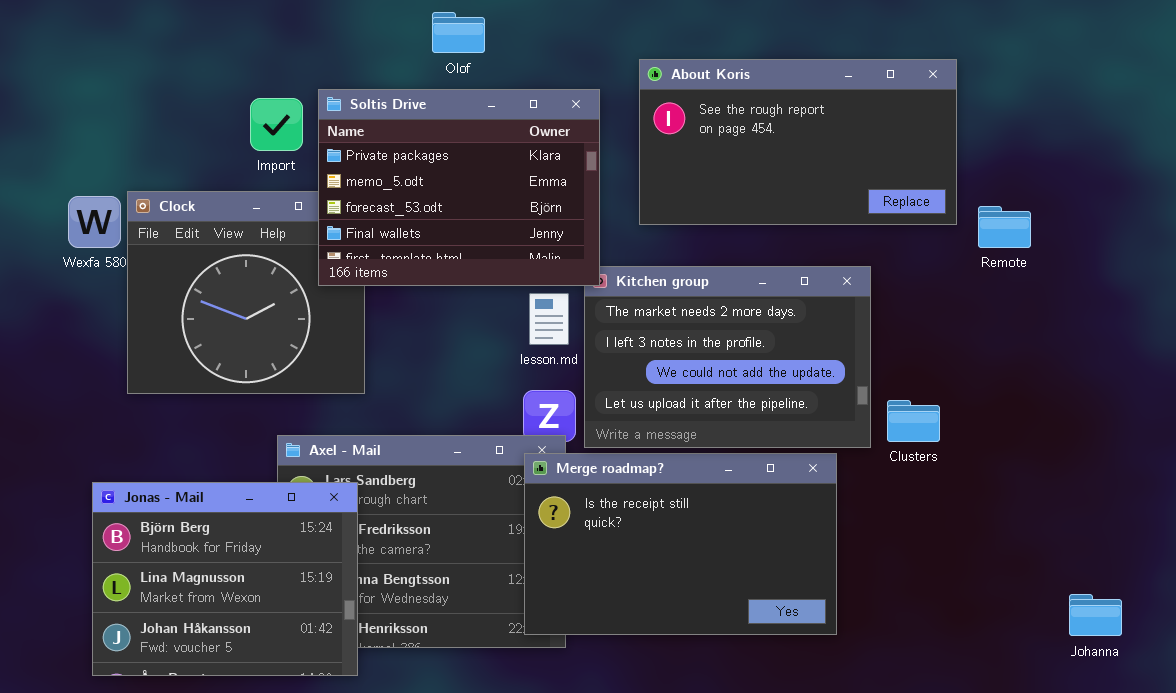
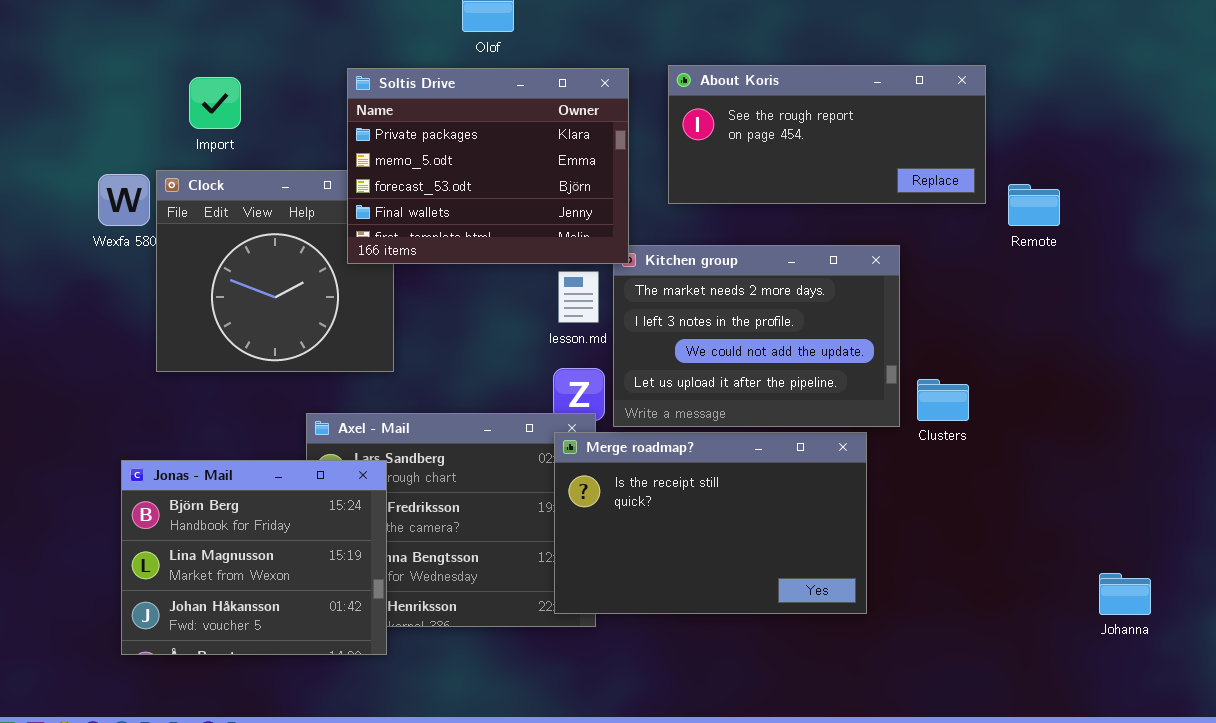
About Koris: [639,59,957,225] -> [668,65,986,204], resized
Import: [250,98,303,151] -> [189,77,241,129], moved

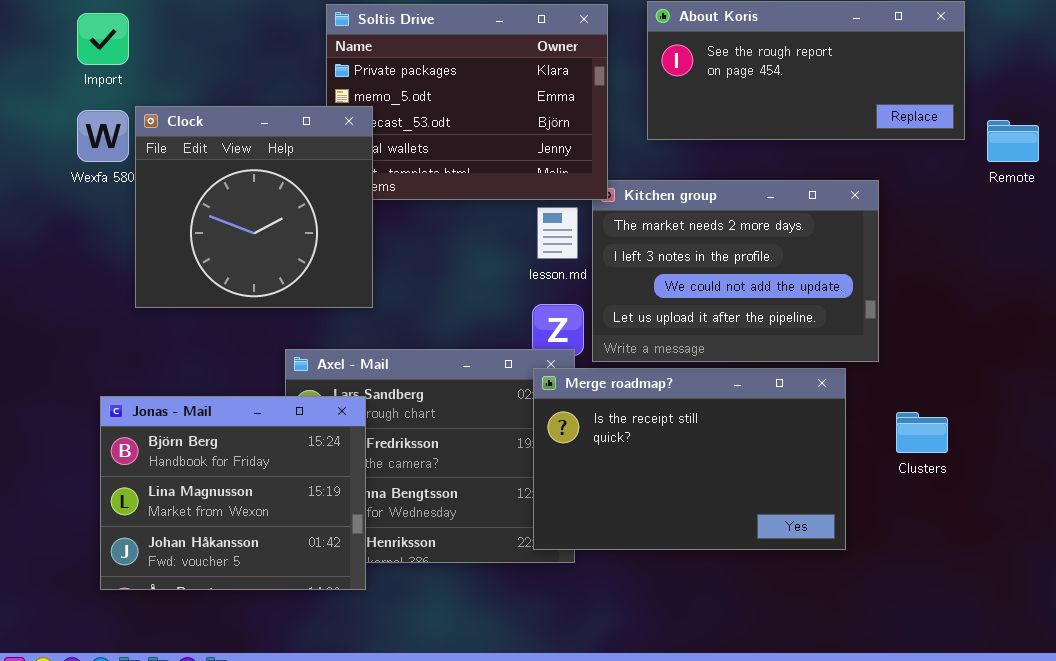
Import: [189,77,241,129] -> [77,13,129,65], moved
Clock: [156,170,394,372] -> [135,106,373,308], raised
Clusters: [917,379,969,421] -> [896,412,948,453], moved

